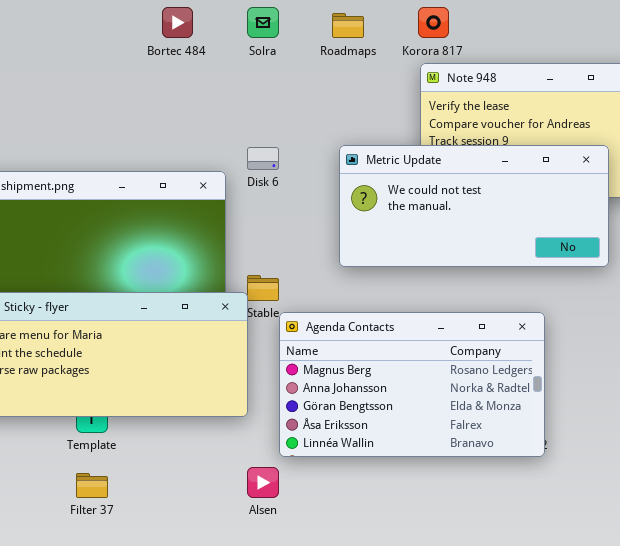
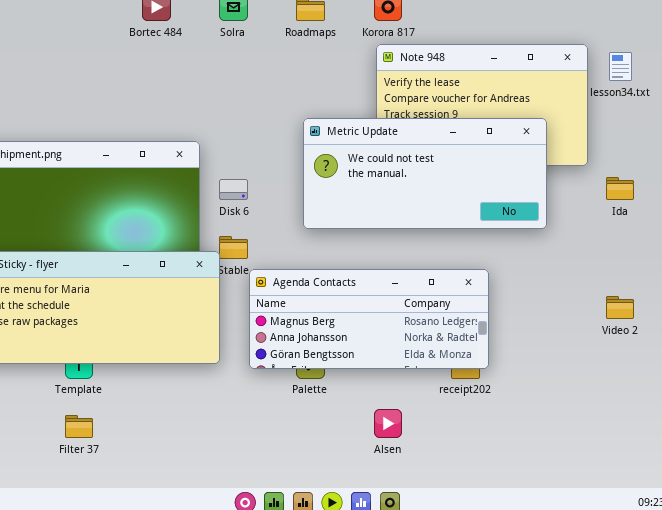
Disk 6: [247,147,279,170] -> [219,179,248,200], moved
Agenda Contacts: [279,312,545,457] -> [249,269,489,369], resized
Alsen: [247,467,279,498] -> [374,409,402,438], moved

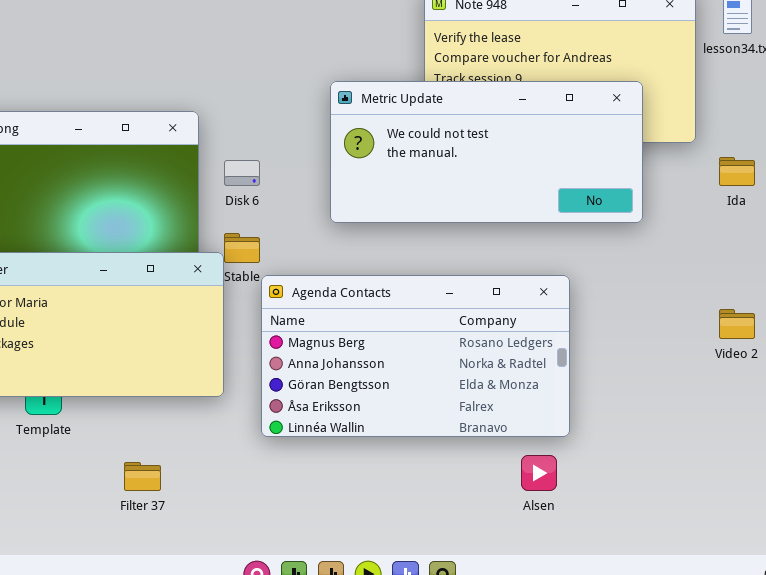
Agenda Contacts: [249,269,489,369] -> [261,275,570,437], resized
Alsen: [374,409,402,438] -> [521,455,557,491], moved
Filter 37: [65,415,93,438] -> [124,462,161,491], moved

